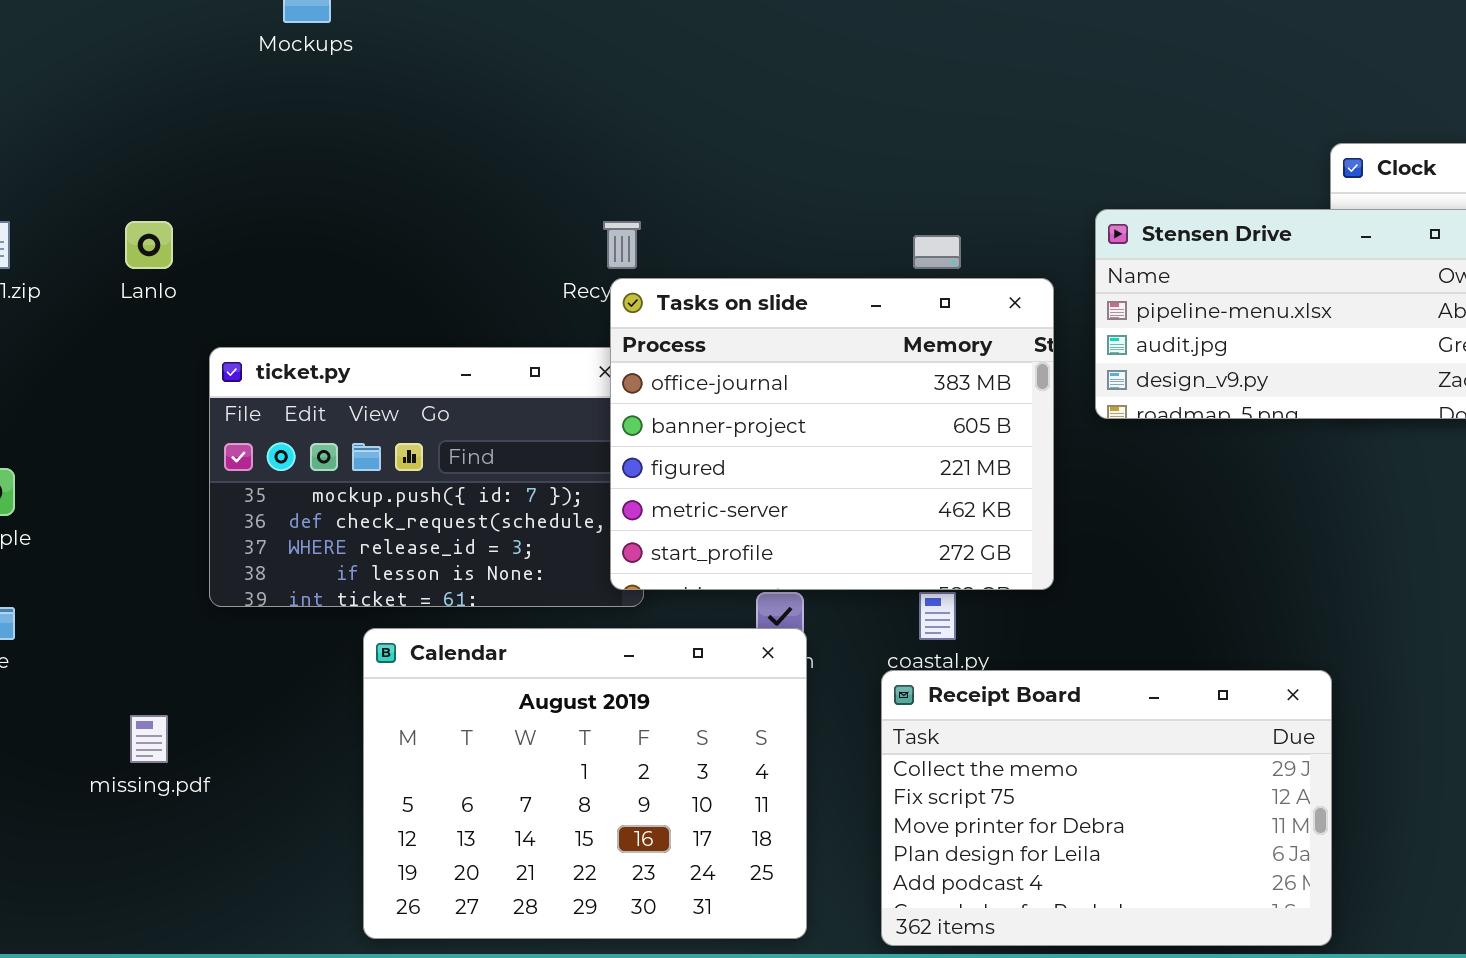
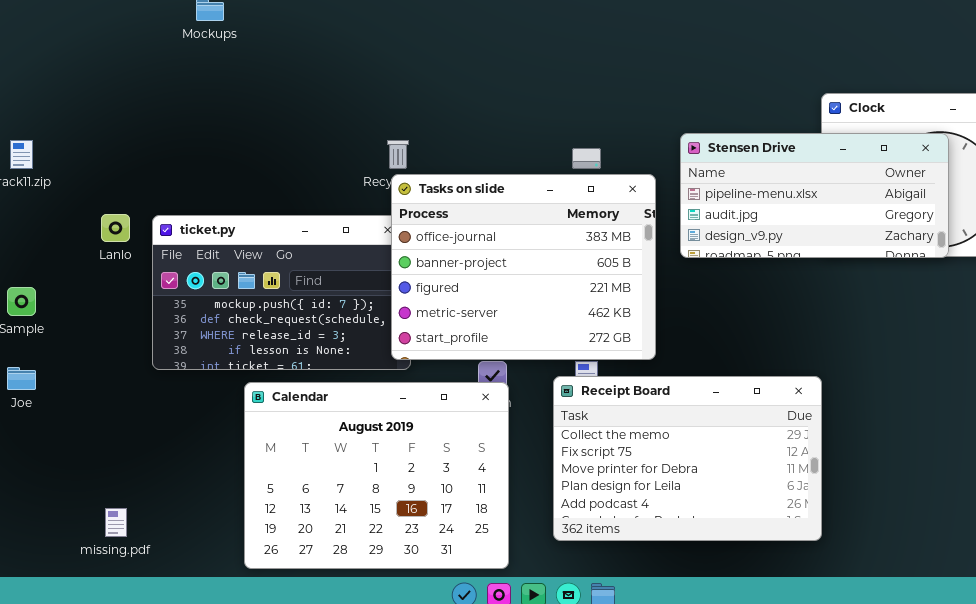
Lanlo: [125,221,173,269] -> [101,214,130,242], moved
Receipt Board: [881,670,1332,946] -> [553,376,822,541], moved
missing.pdf: [130,715,168,763] -> [105,508,127,537], moved

